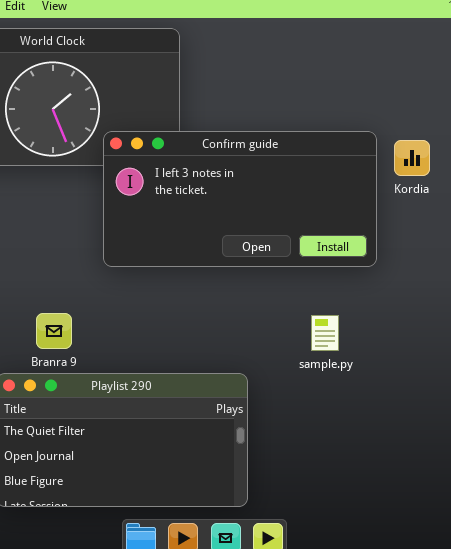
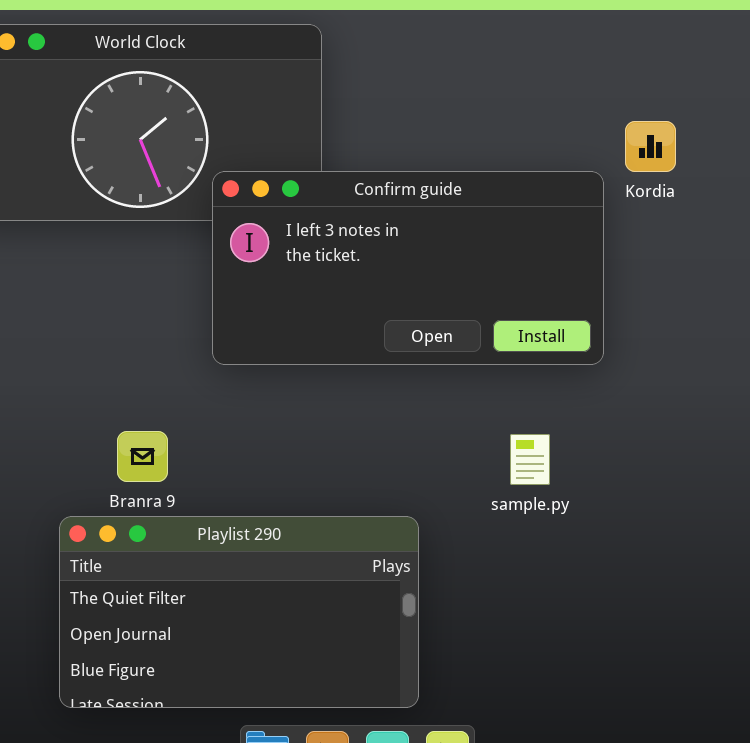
Kordia: [394,140,430,176] -> [625,121,676,172], moved

